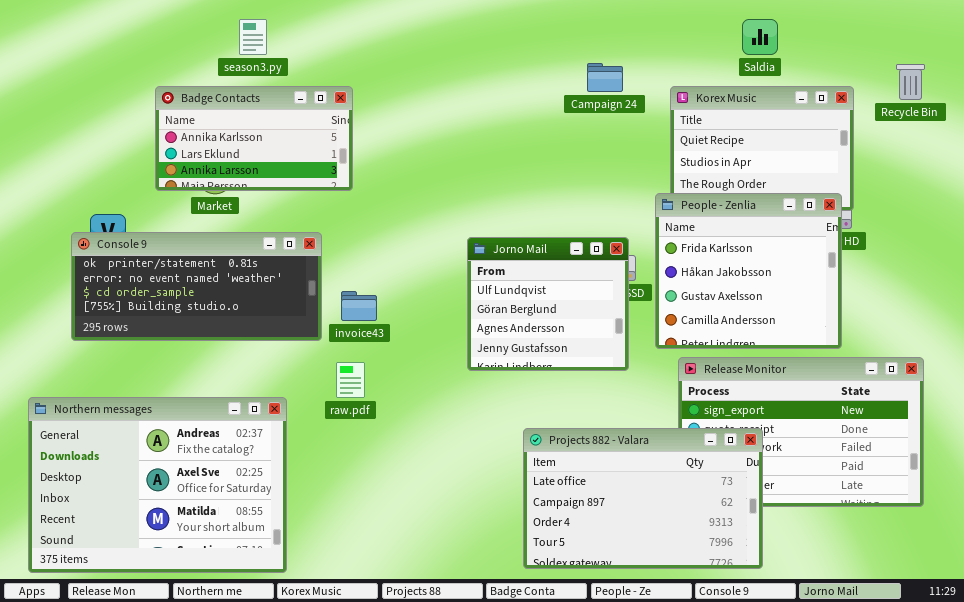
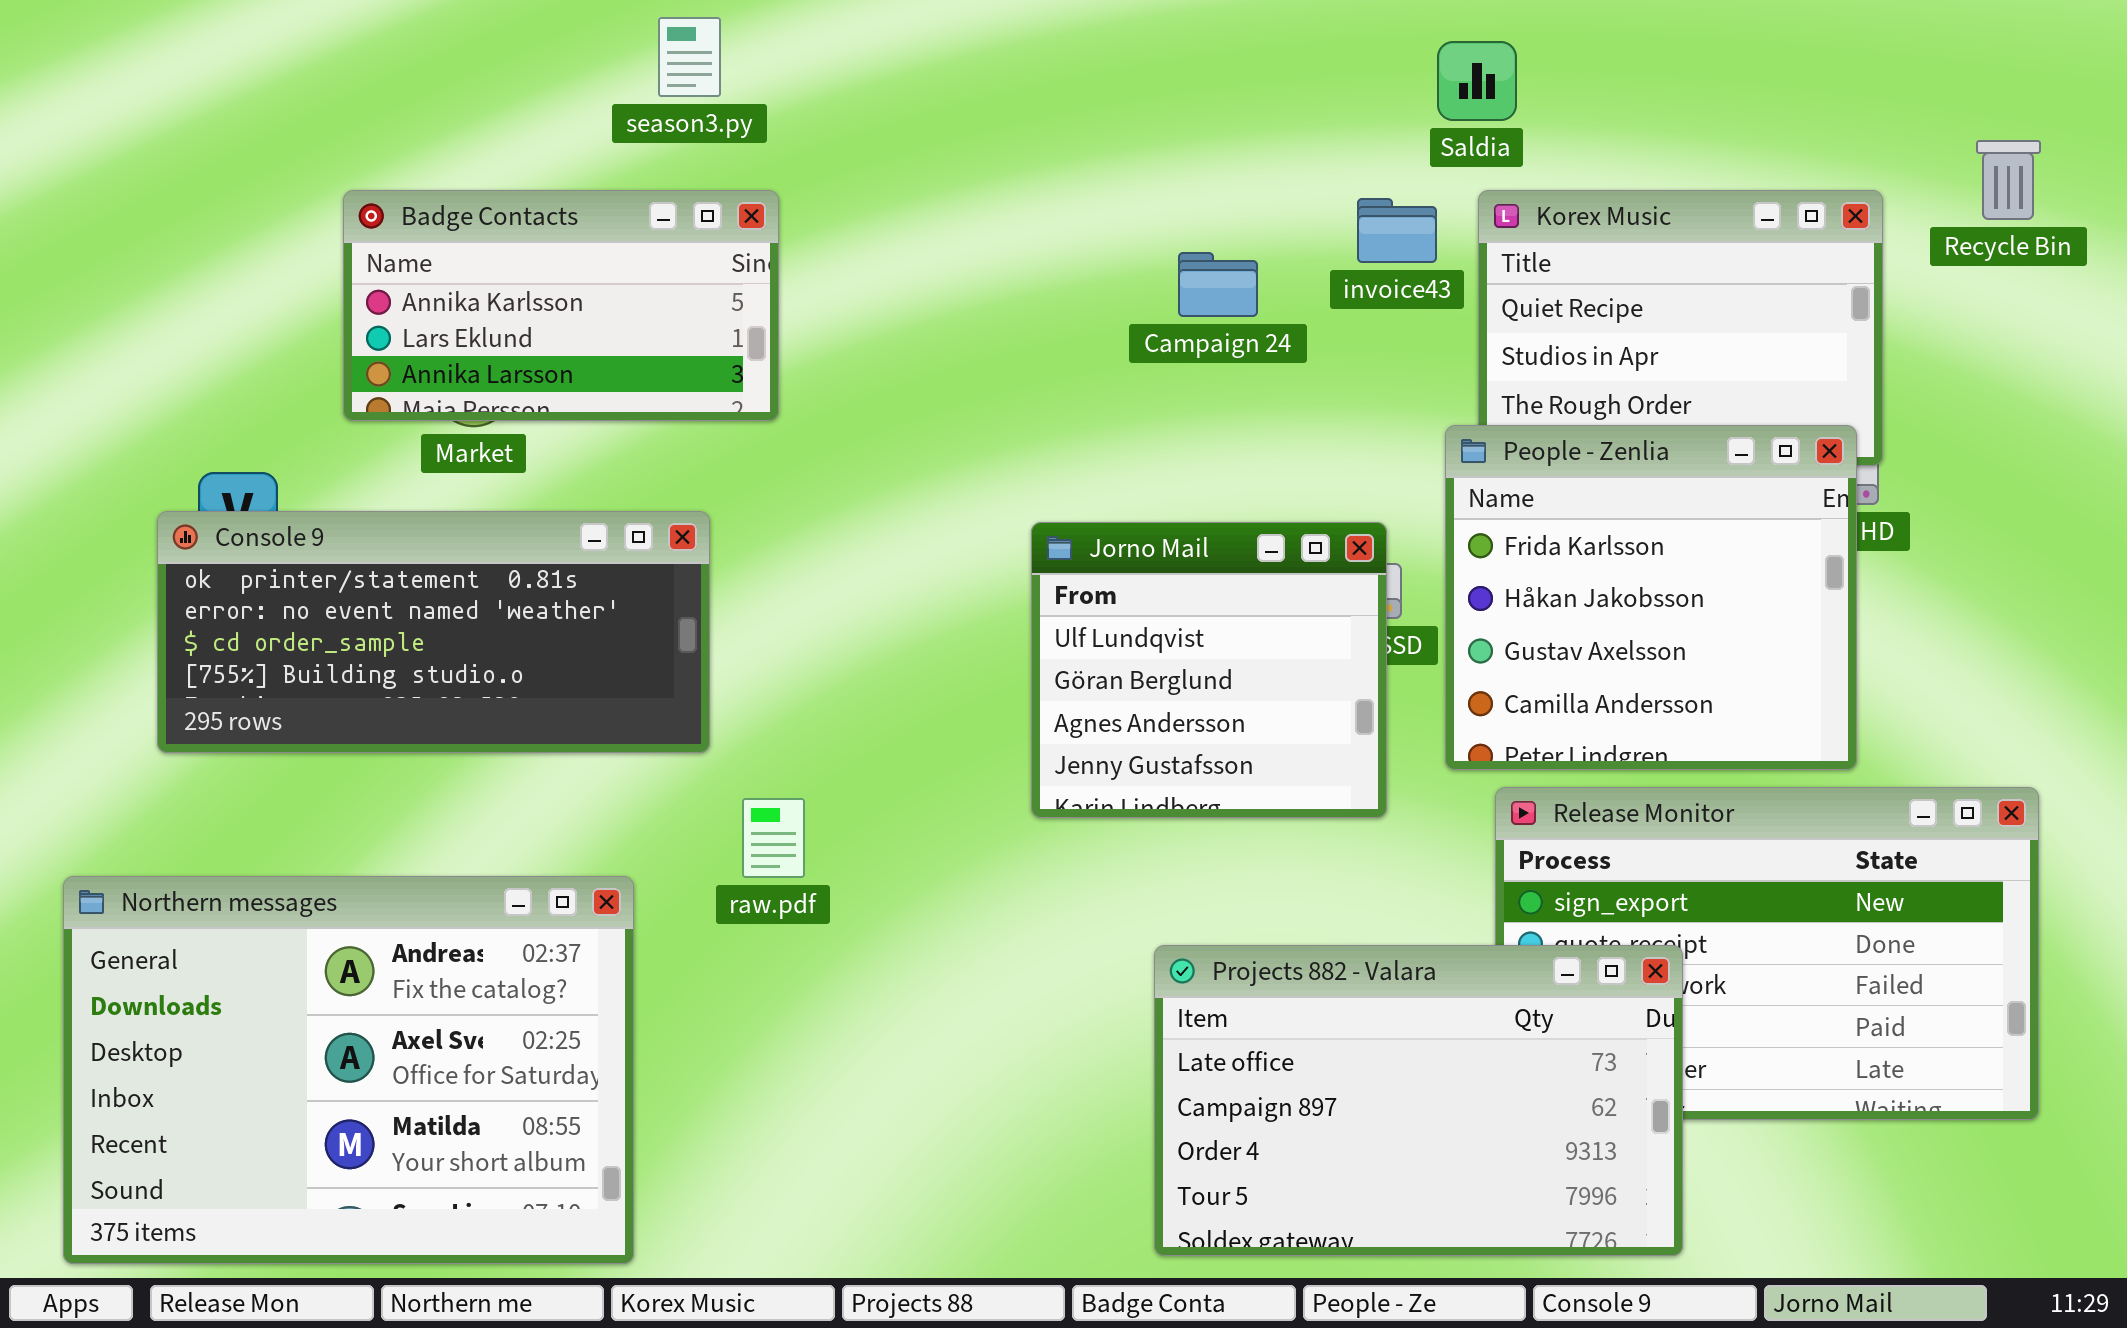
season3.py: [239,19,267,55] -> [658,17,721,97], moved
Saldia: [742,19,778,55] -> [1437,41,1517,121], moved
Campaign 24: [587,63,623,92] -> [1178,252,1258,317], moved
invoice43: [341,291,377,321] -> [1357,198,1437,263], moved

